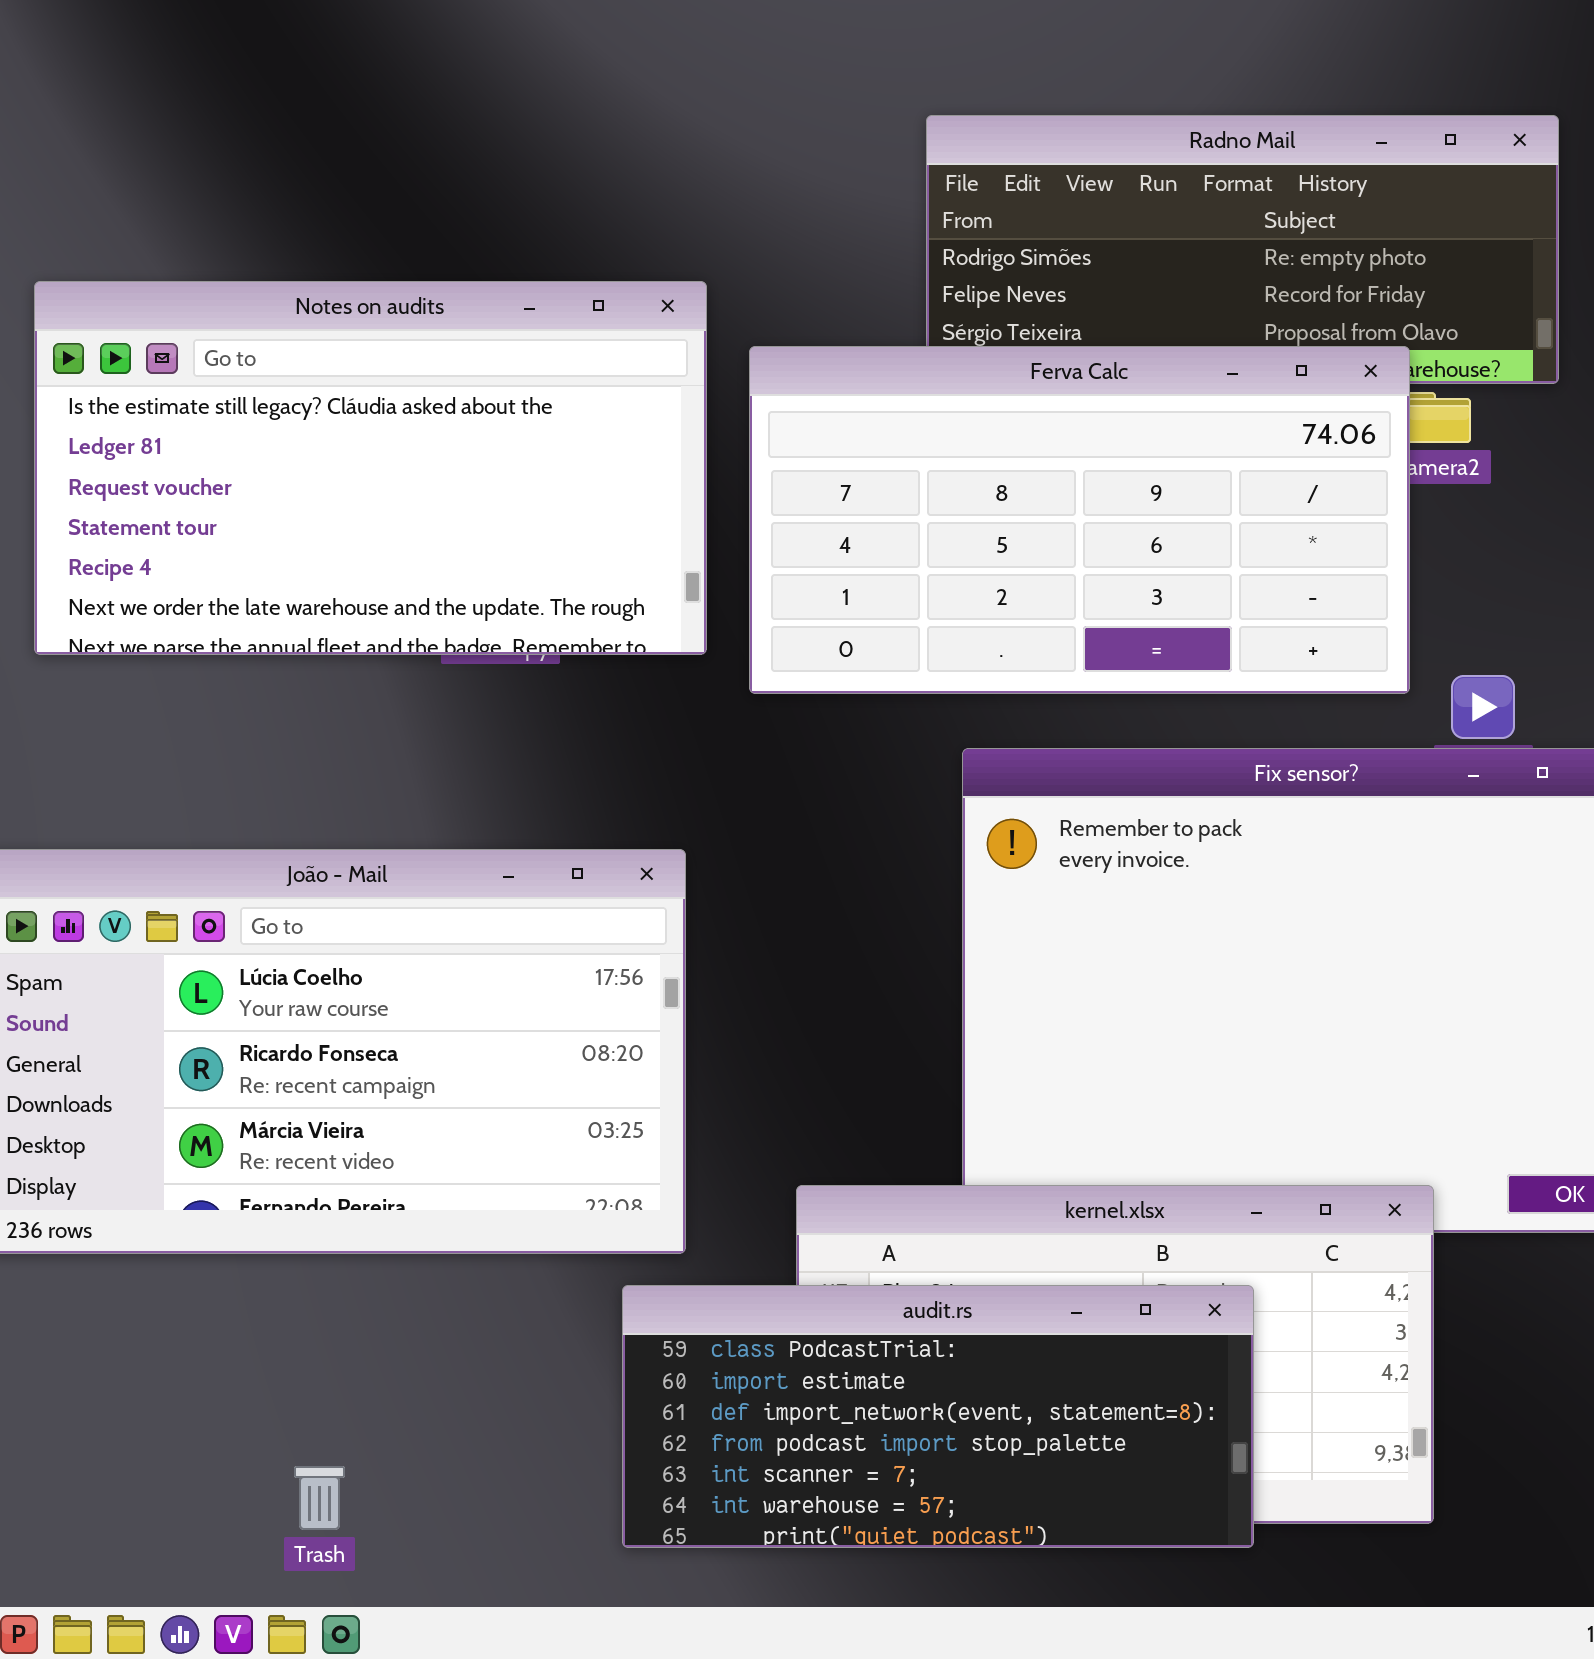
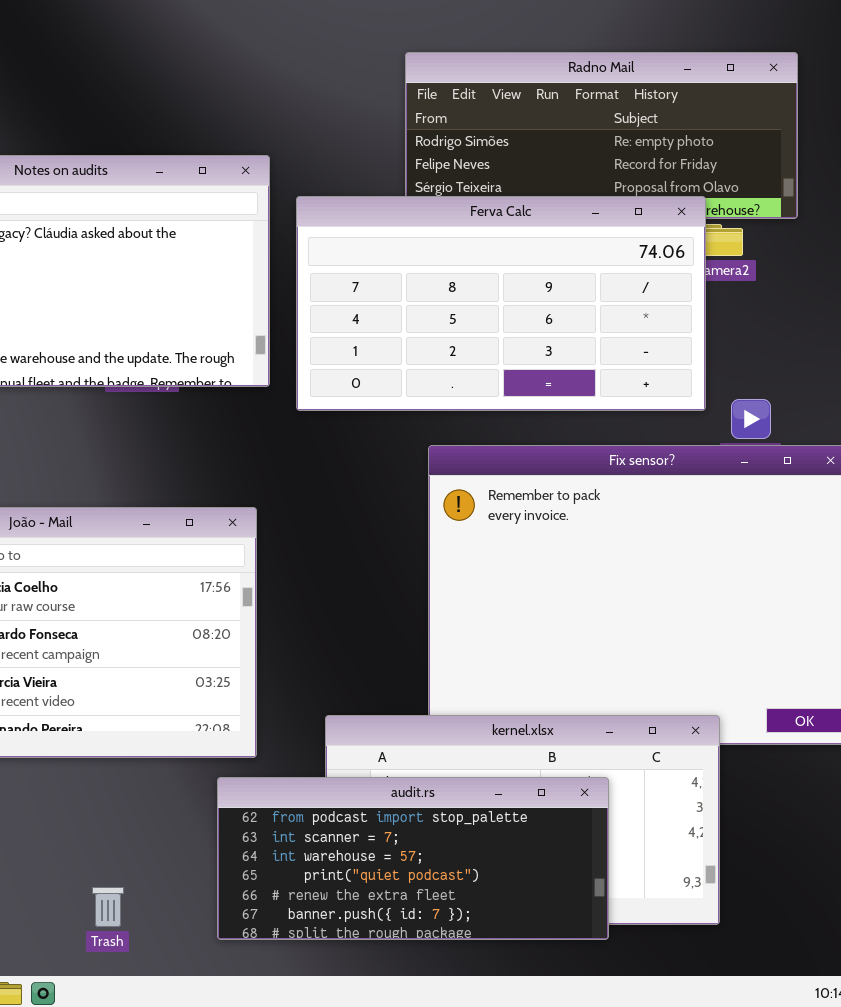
audit.rs: [622,1285,1254,1548] -> [217,777,609,940], scrolled down 3 rows
Trash: [294,1466,345,1530] -> [92,887,124,927], moved

